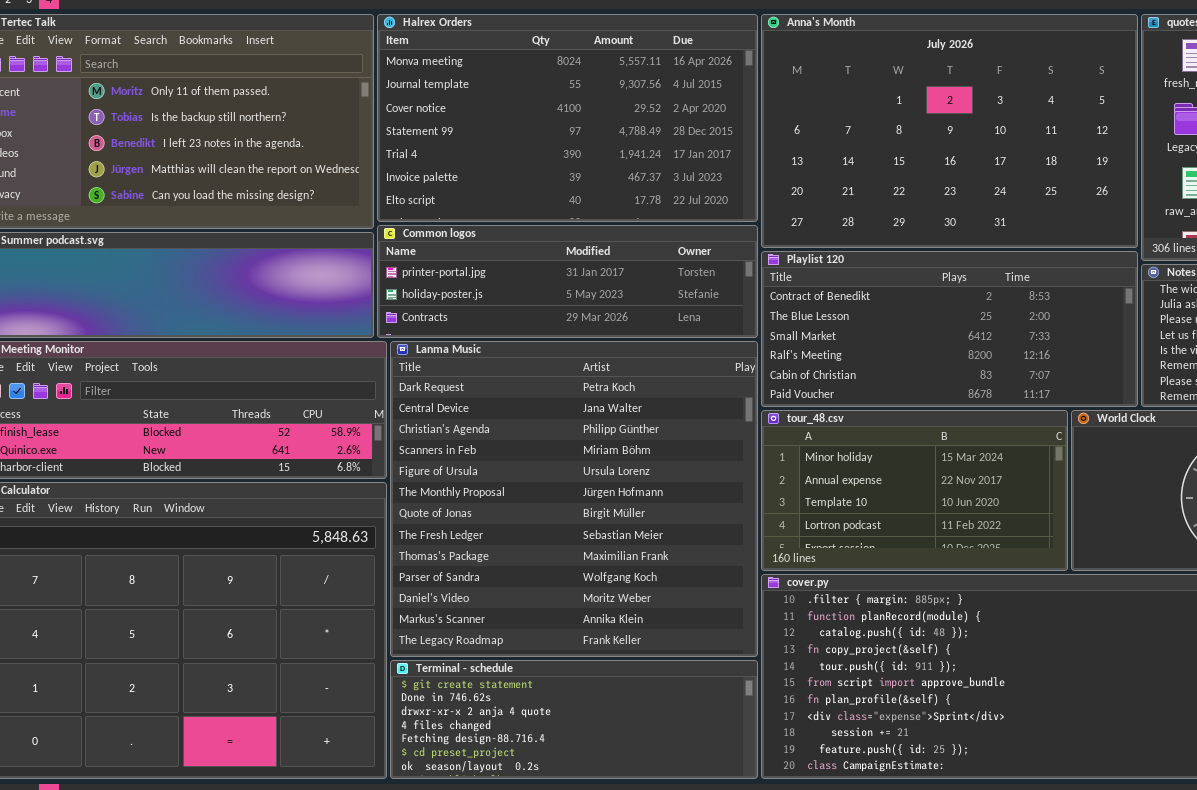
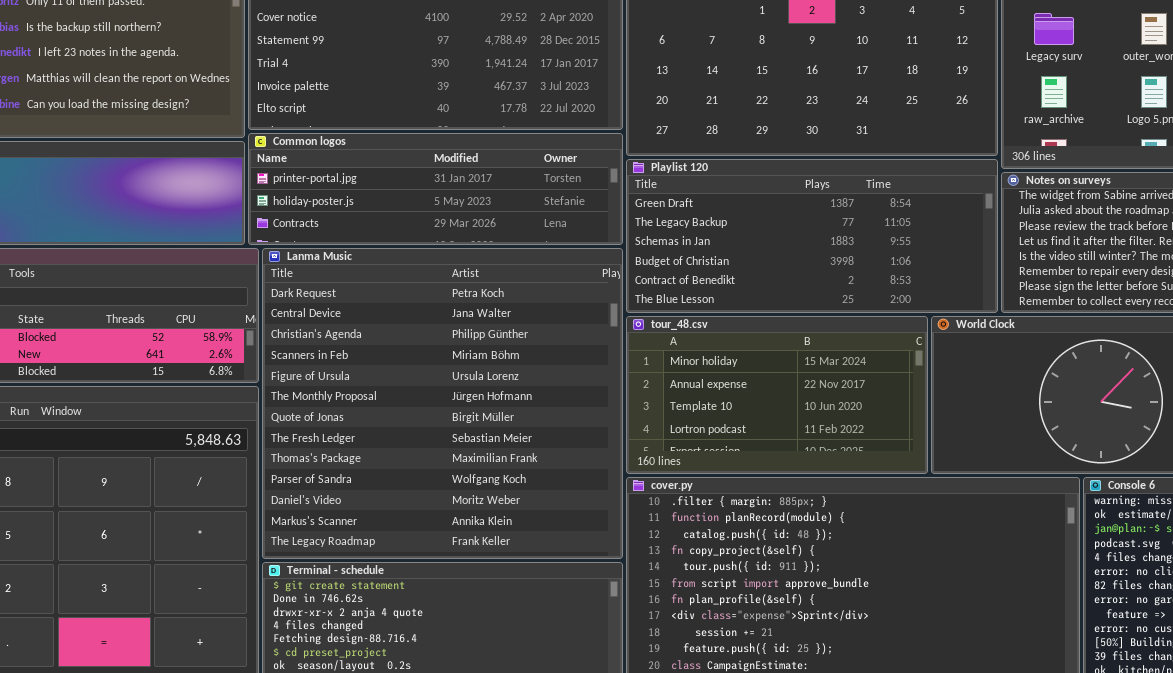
Playlist 120: [761,251,1138,407] -> [626,159,998,313], scrolled up 4 rows

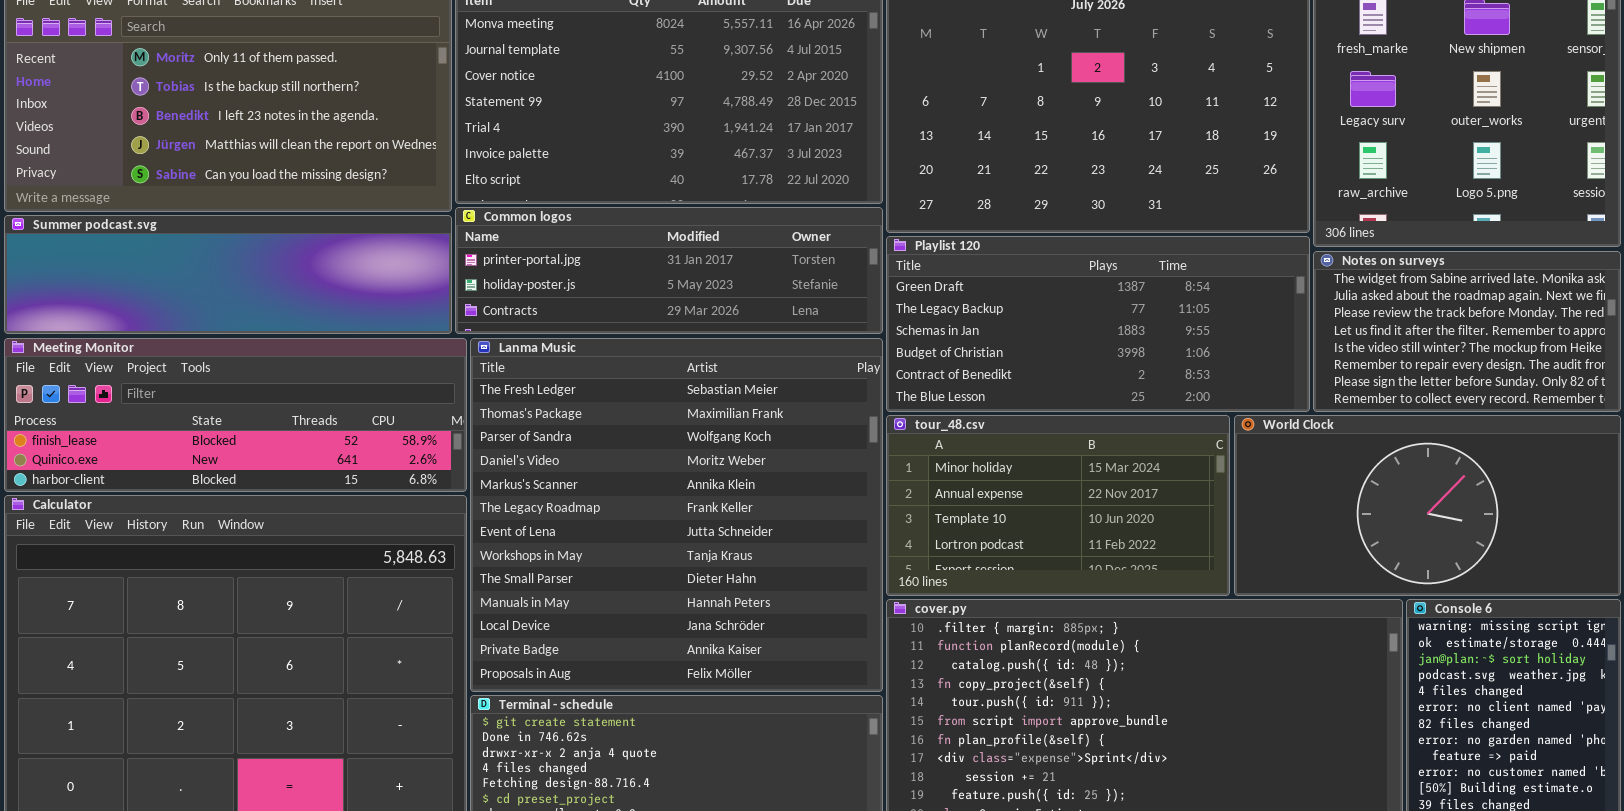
Lanma Music: [262,248,623,559] -> [470,338,883,692], scrolled down 7 rows

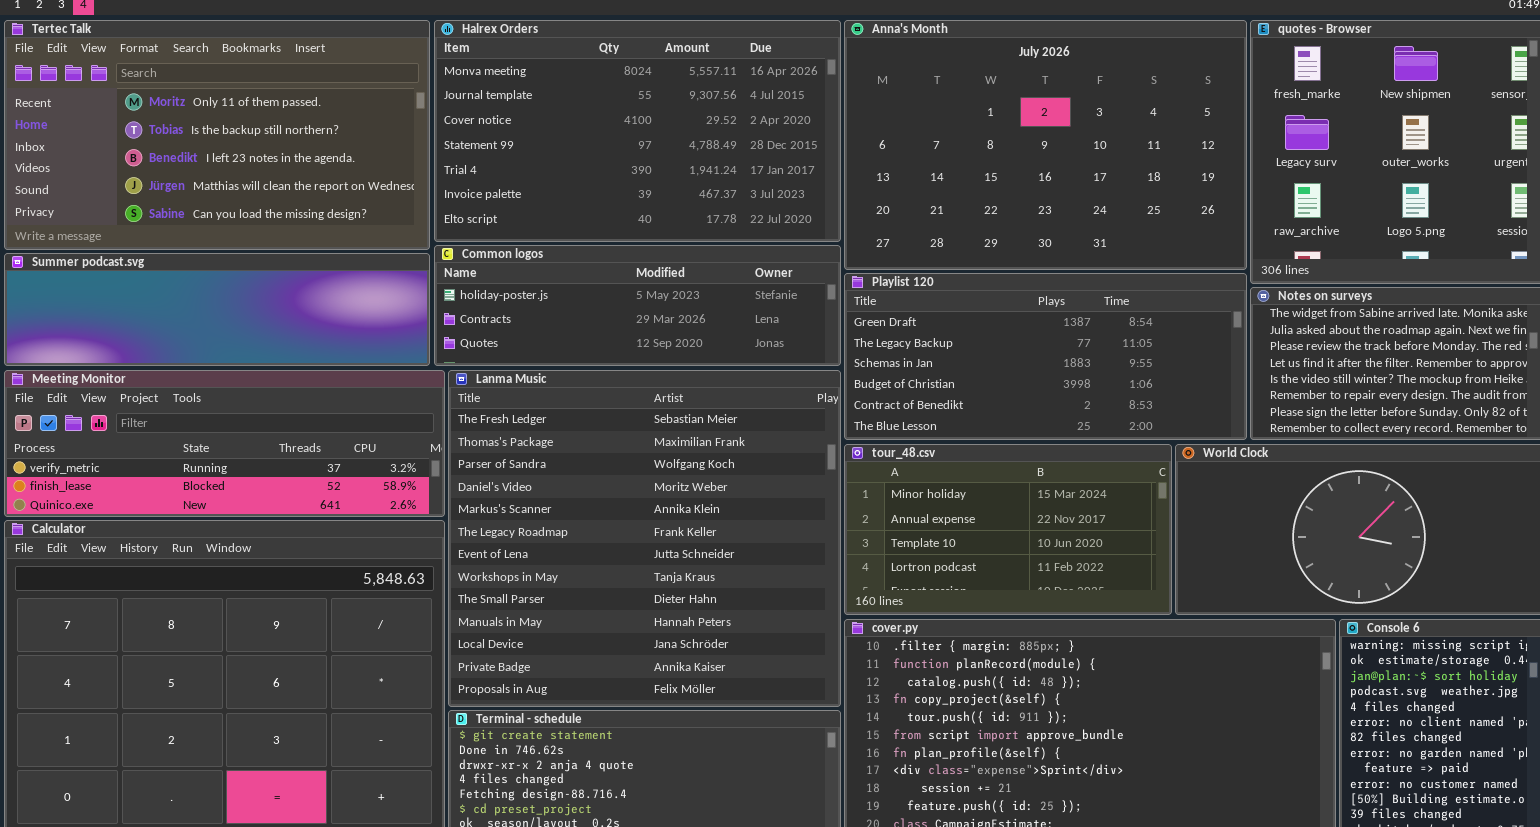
Common logos: [455,207,883,334] -> [434,245,841,366], scrolled down 1 row
Meeting Monitor: [4,338,467,492] -> [4,370,445,517], scrolled up 1 row

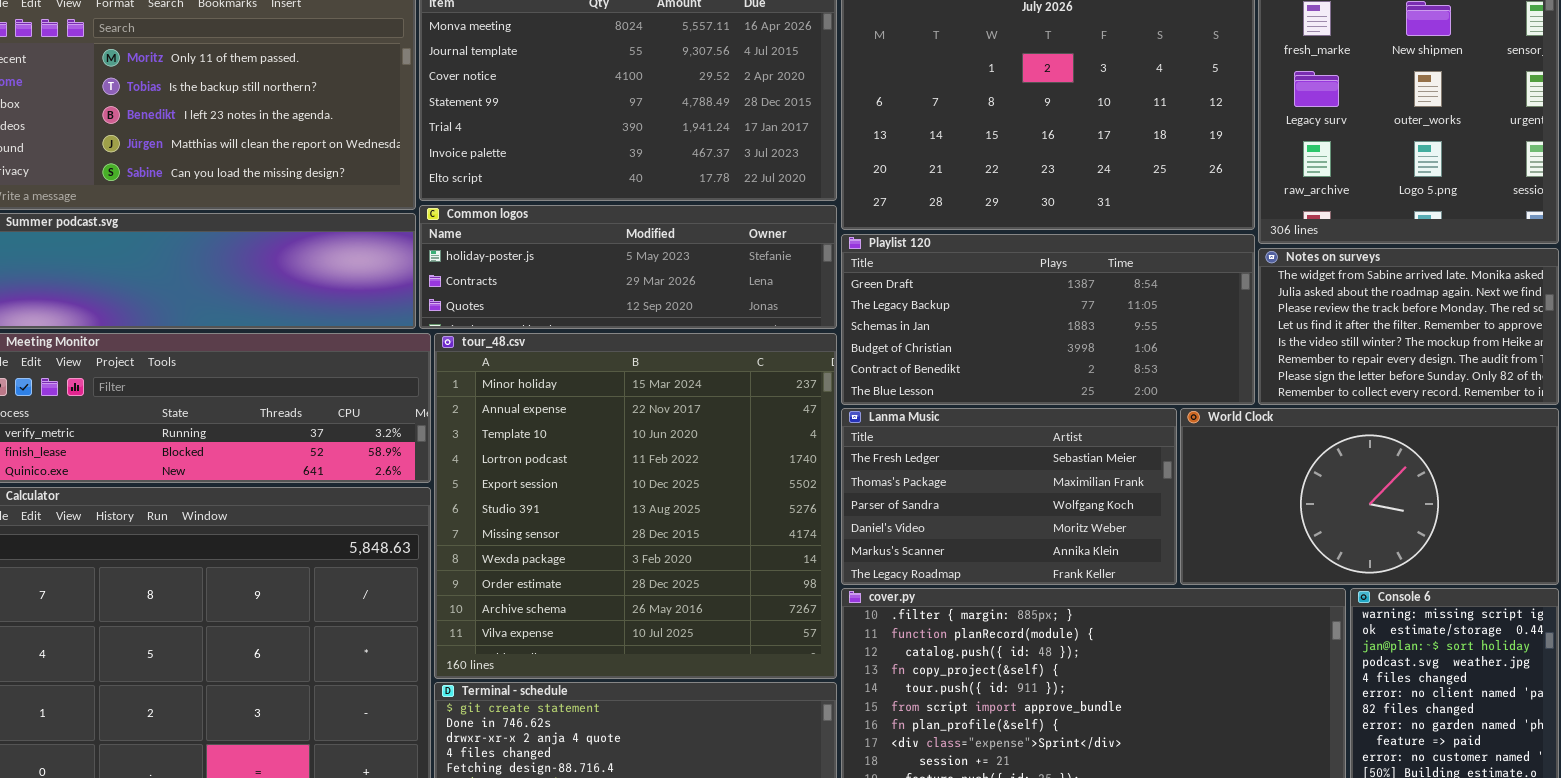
Lanma Music: [448,370,841,707] -> [841,408,1177,585], moved, resized
tour_48.csv: [844,444,1172,615] -> [434,333,837,679], moved, resized

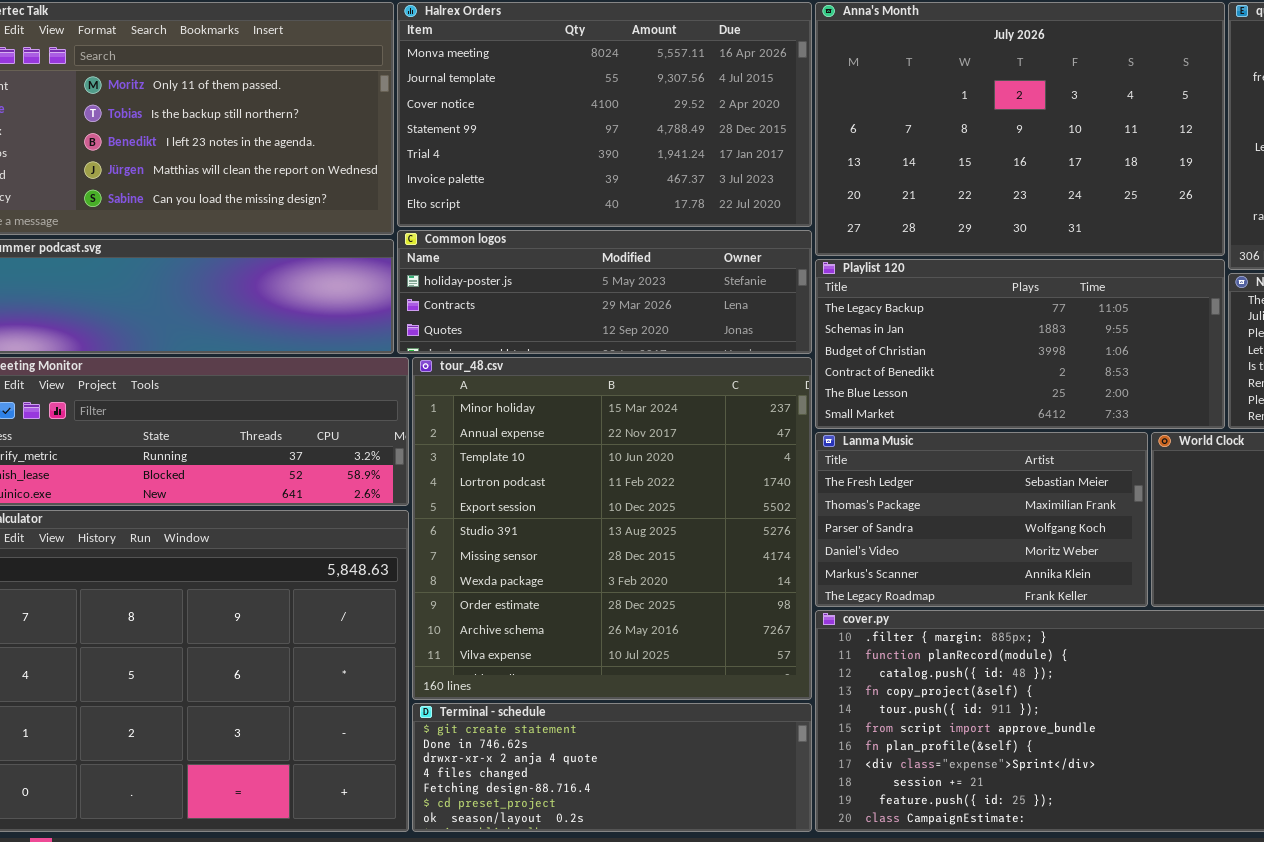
Playlist 120: [841,234,1255,405] -> [815,259,1225,429], scrolled down 1 row

